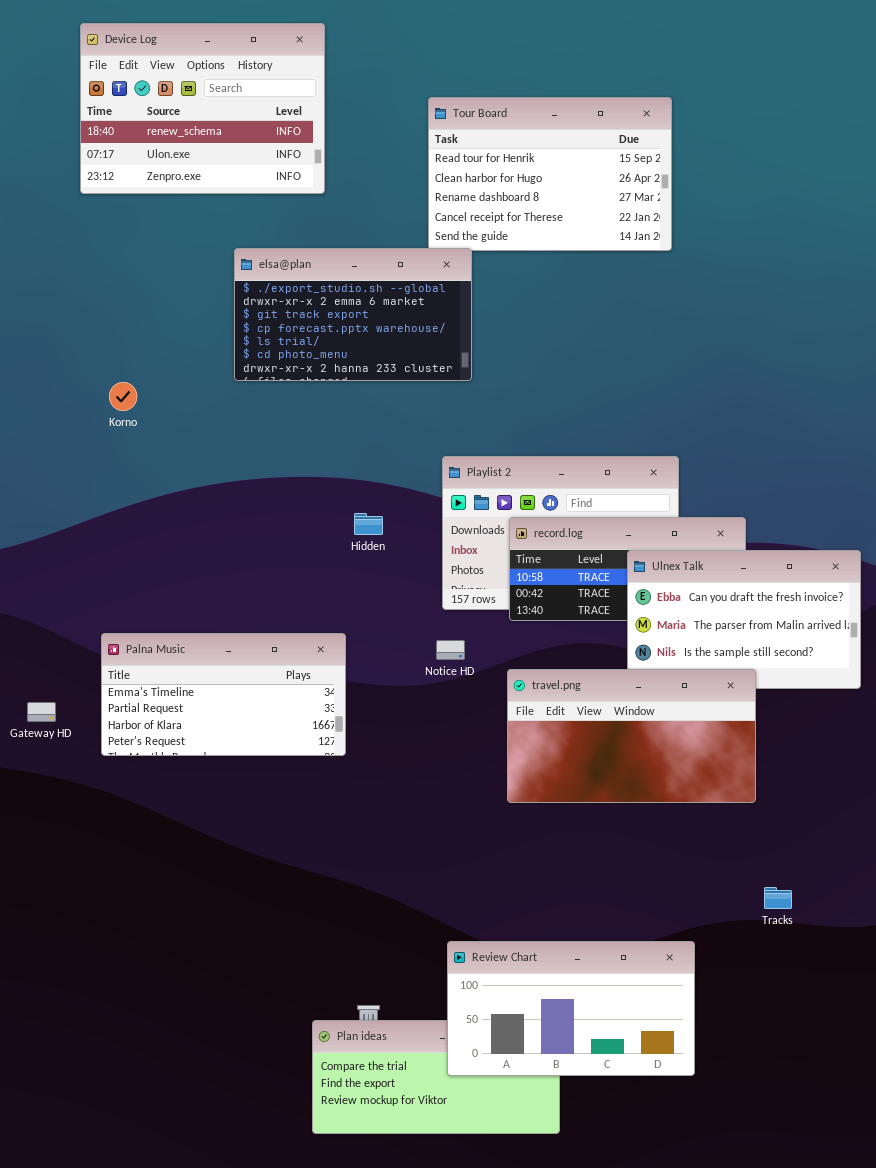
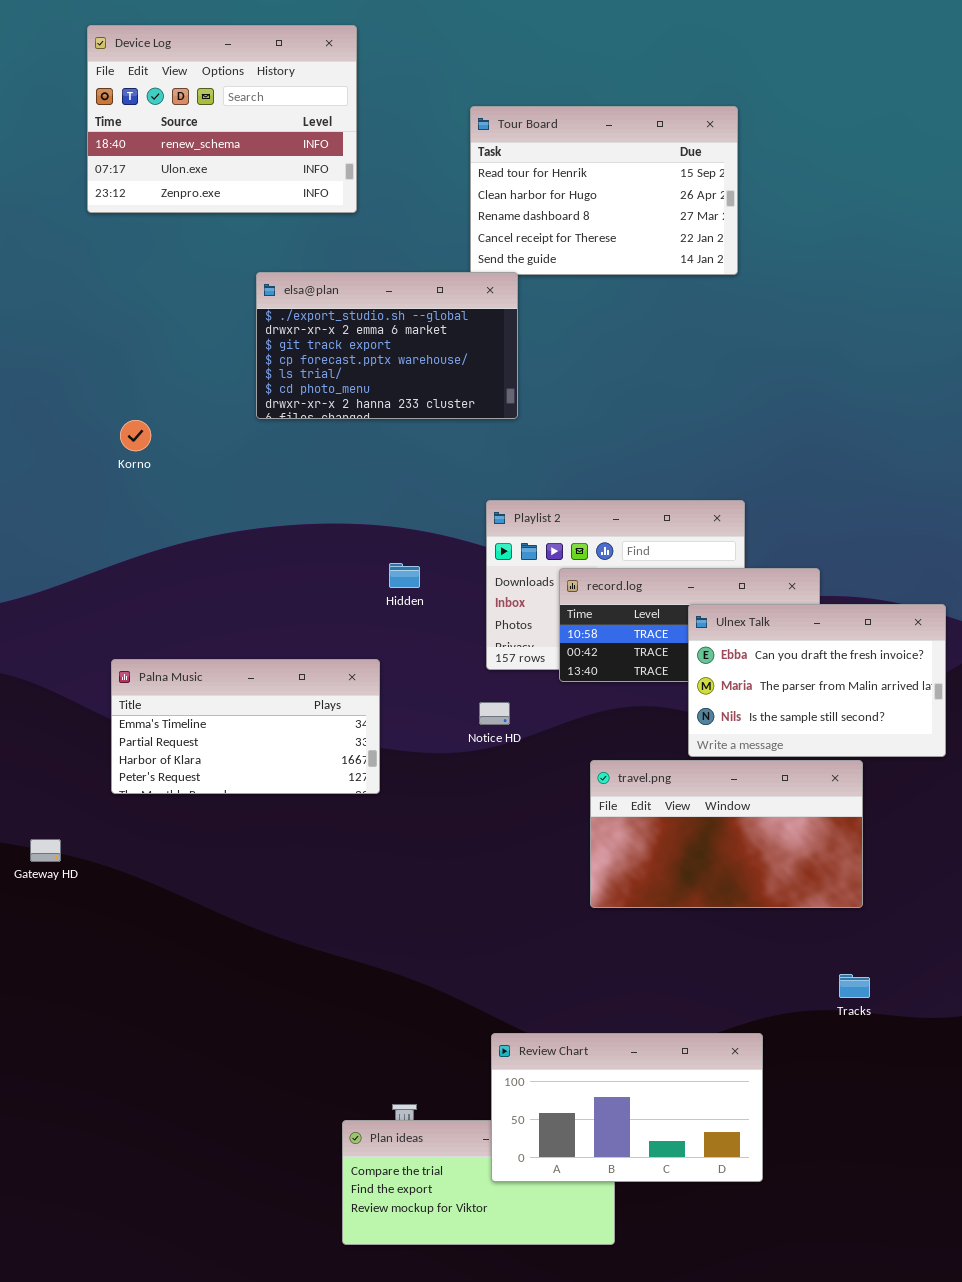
Palna Music: [101,633,346,756] -> [111,659,380,794], moved
travel.png: [507,669,756,803] -> [590,760,863,908], moved
Gateway HD: [27,702,56,722] -> [30,839,61,862], moved

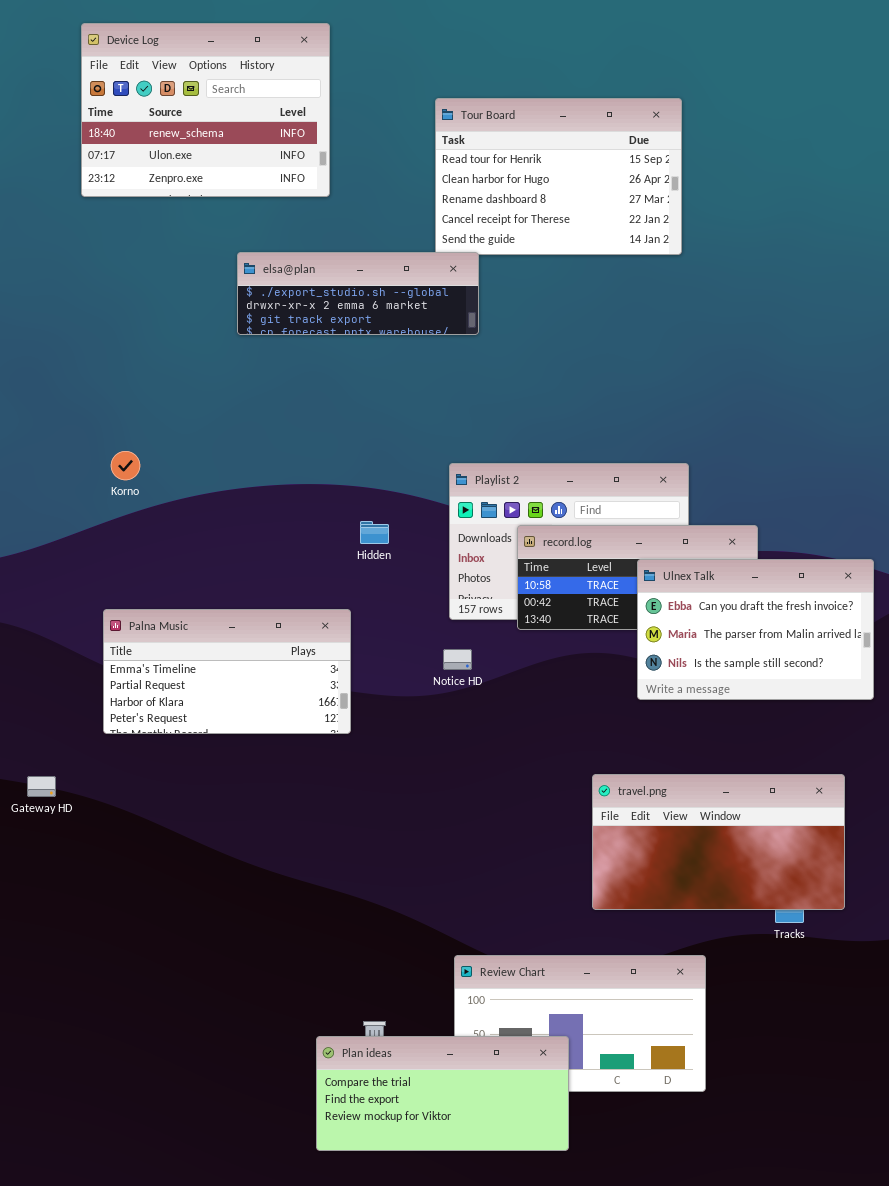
elsa@plan: [256,272,518,419] -> [237,252,479,335], resized
Korno: [120,420,151,451] -> [111,451,140,480], moved
travel.png: [590,760,863,908] -> [592,774,845,910], moved
Plan ideas: [342,1120,615,1245] -> [316,1036,569,1151], raised

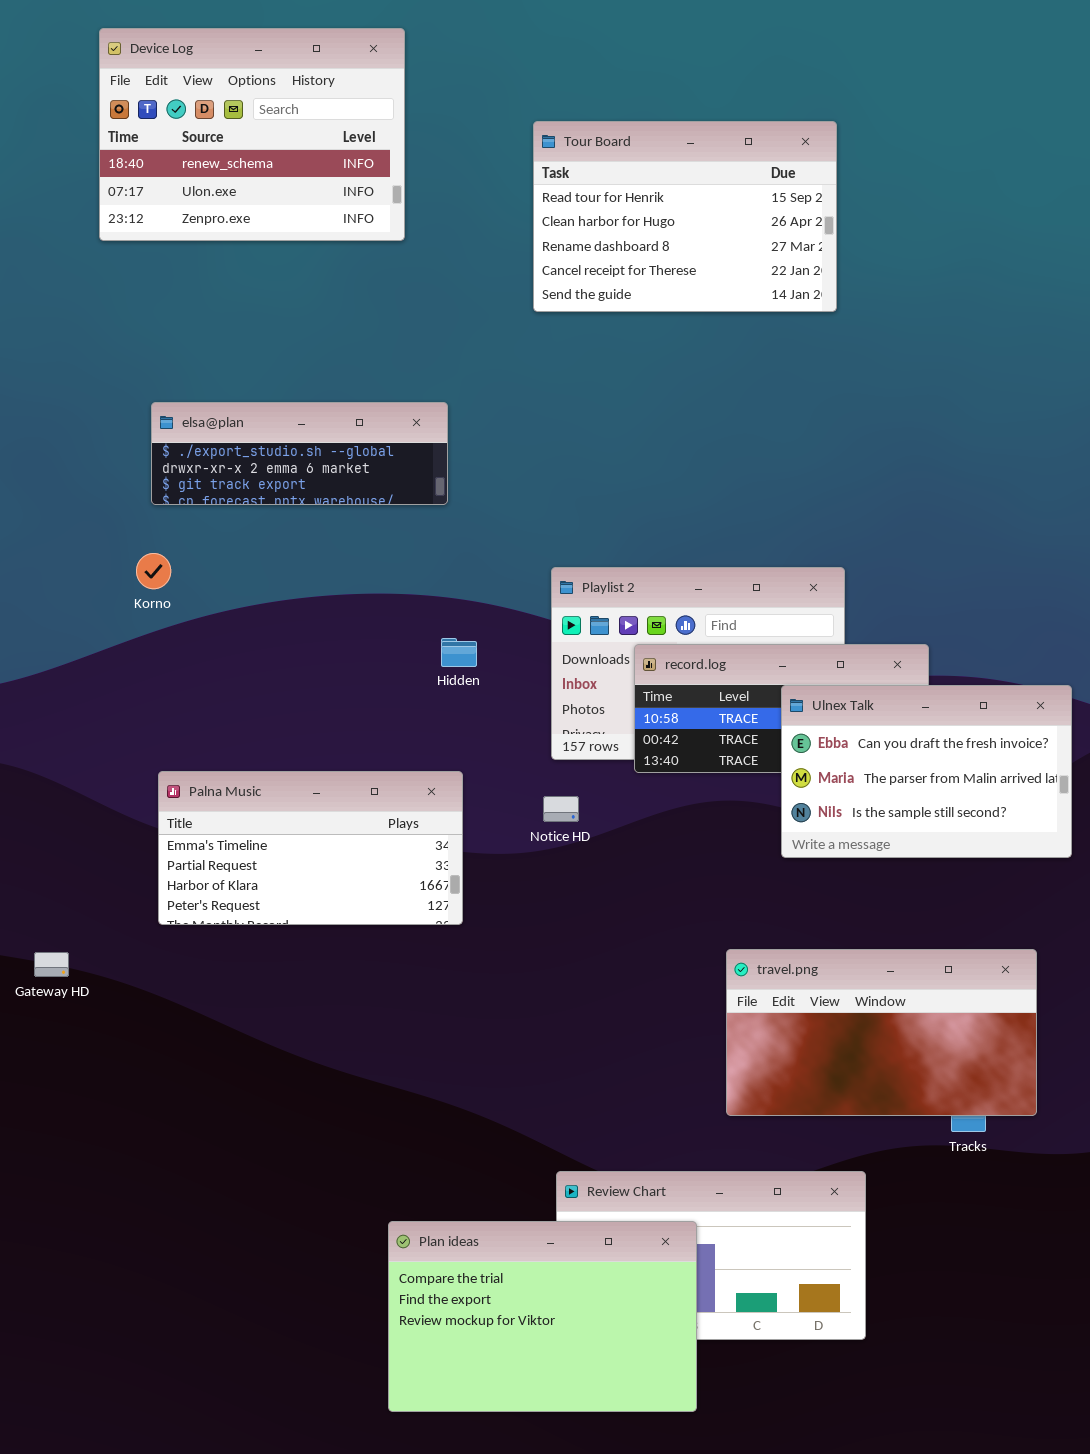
elsa@plan: [237,252,479,335] -> [151,402,448,505], moved
Palna Music: [103,609,351,734] -> [158,771,463,925], moved
Plan ideas: [316,1036,569,1151] -> [388,1221,697,1412], resized

